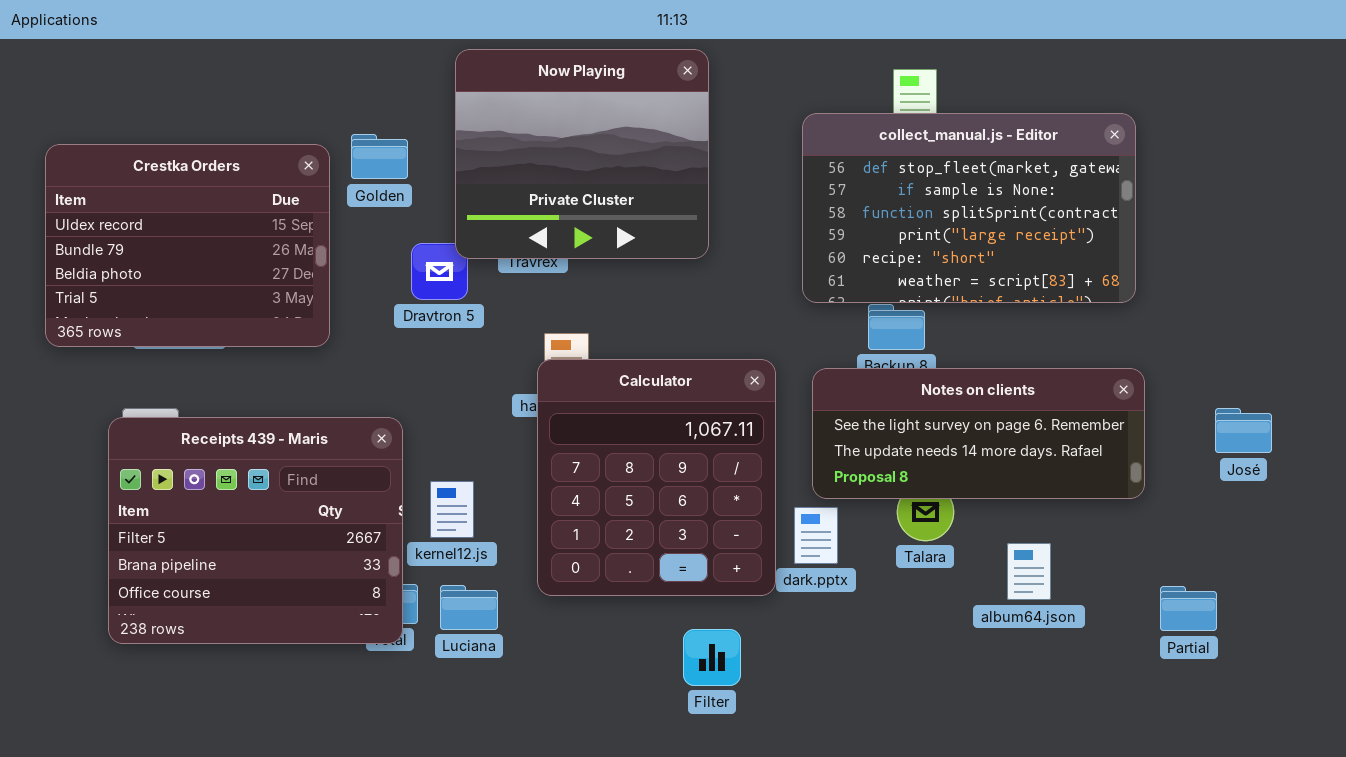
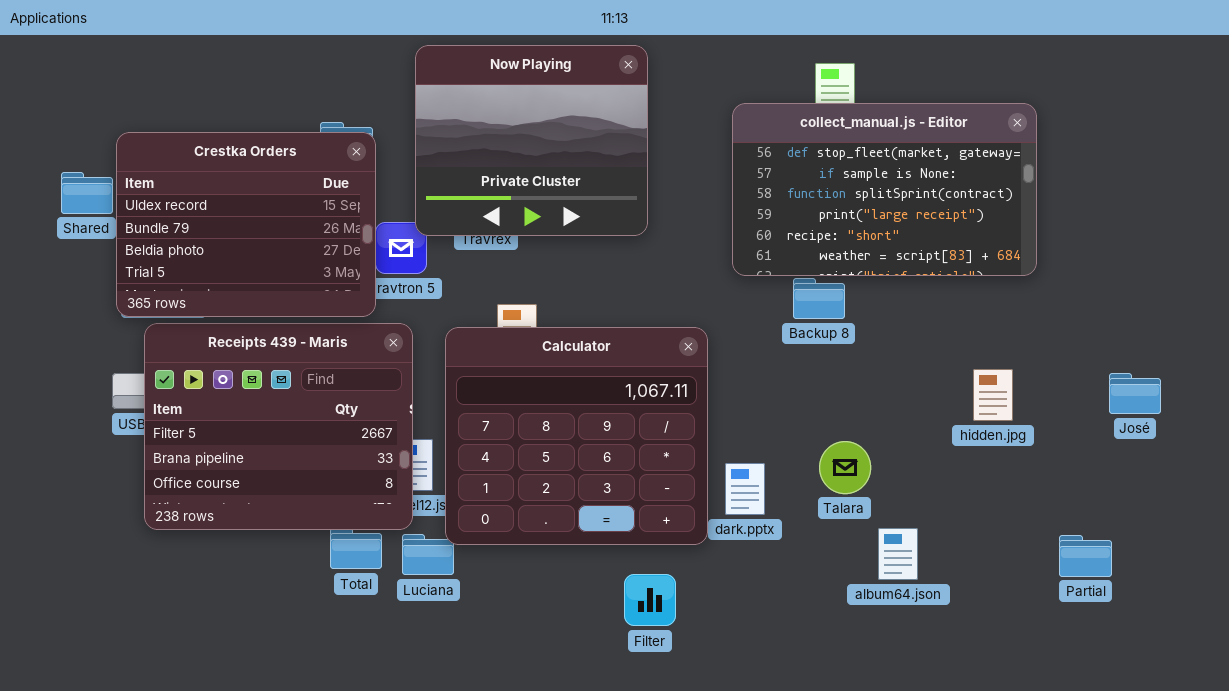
Crestka Orders: [45,144,330,347] -> [116,132,376,317], moved
Calculator: [537,359,776,596] -> [445,327,708,545], resized
Notes on clients: [812,368,1145,499] -> none, closed
Receipts 439 - Maris: [108,417,403,644] -> [144,323,413,530], moved
album64.json: [1007,543,1051,600] -> [878,528,918,580], moved

